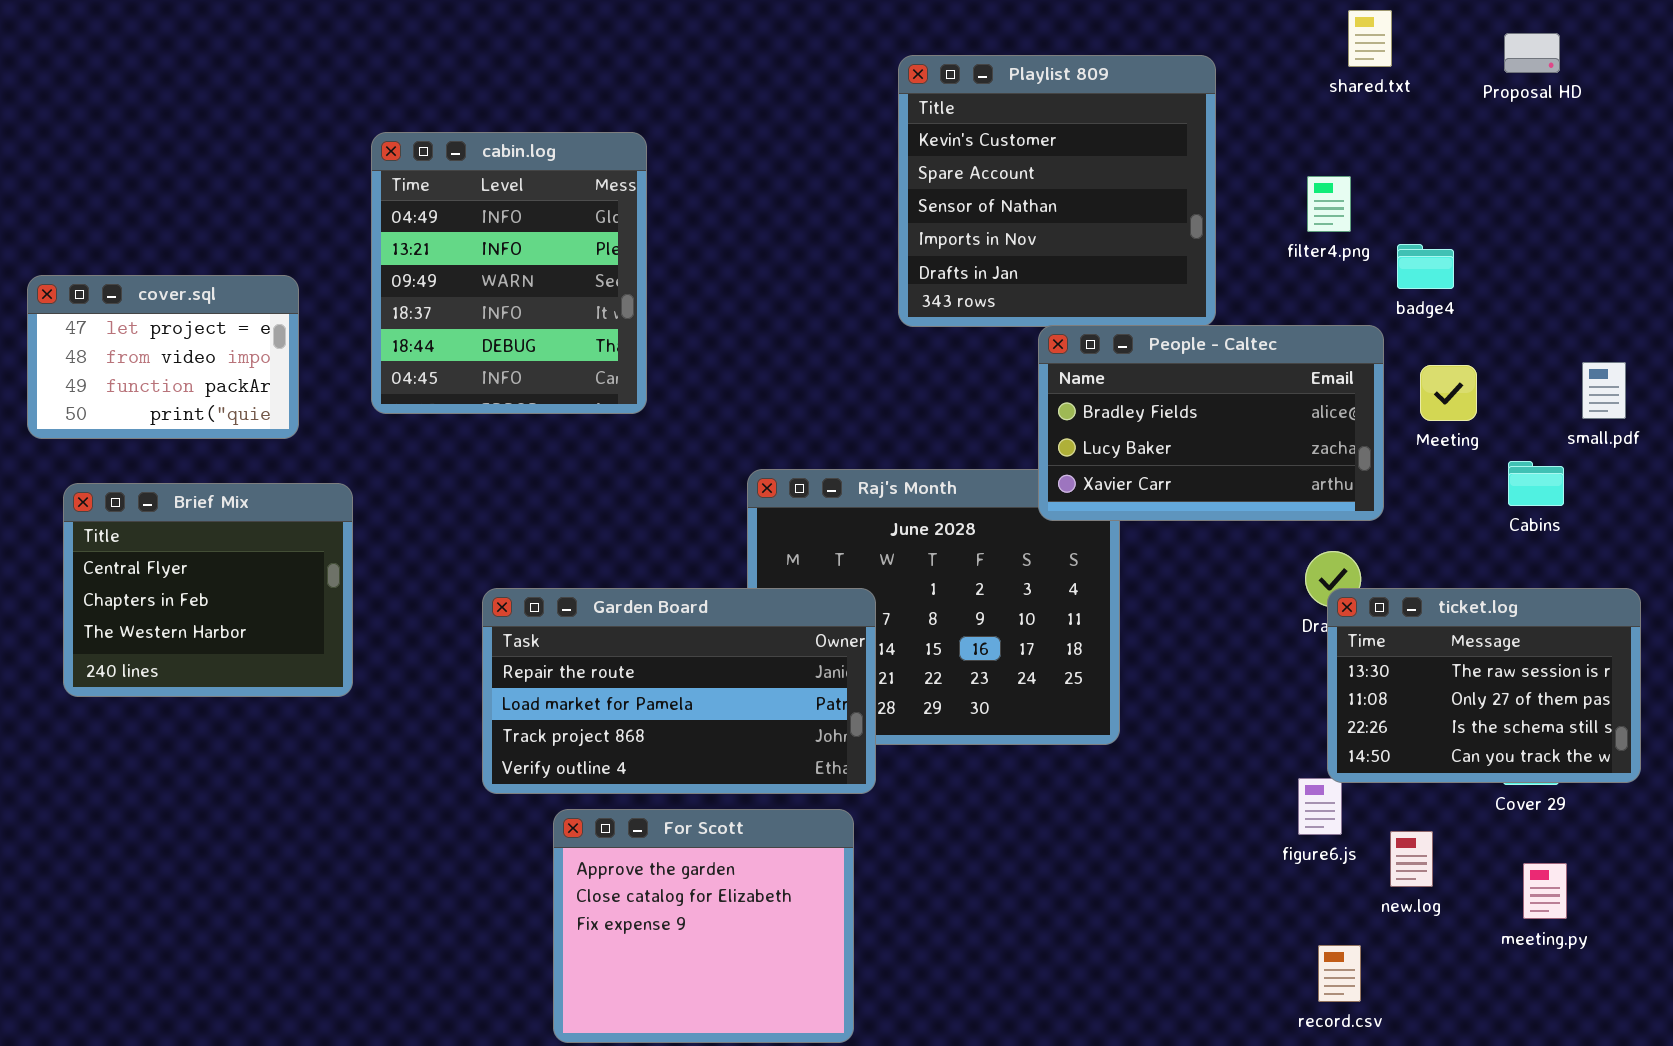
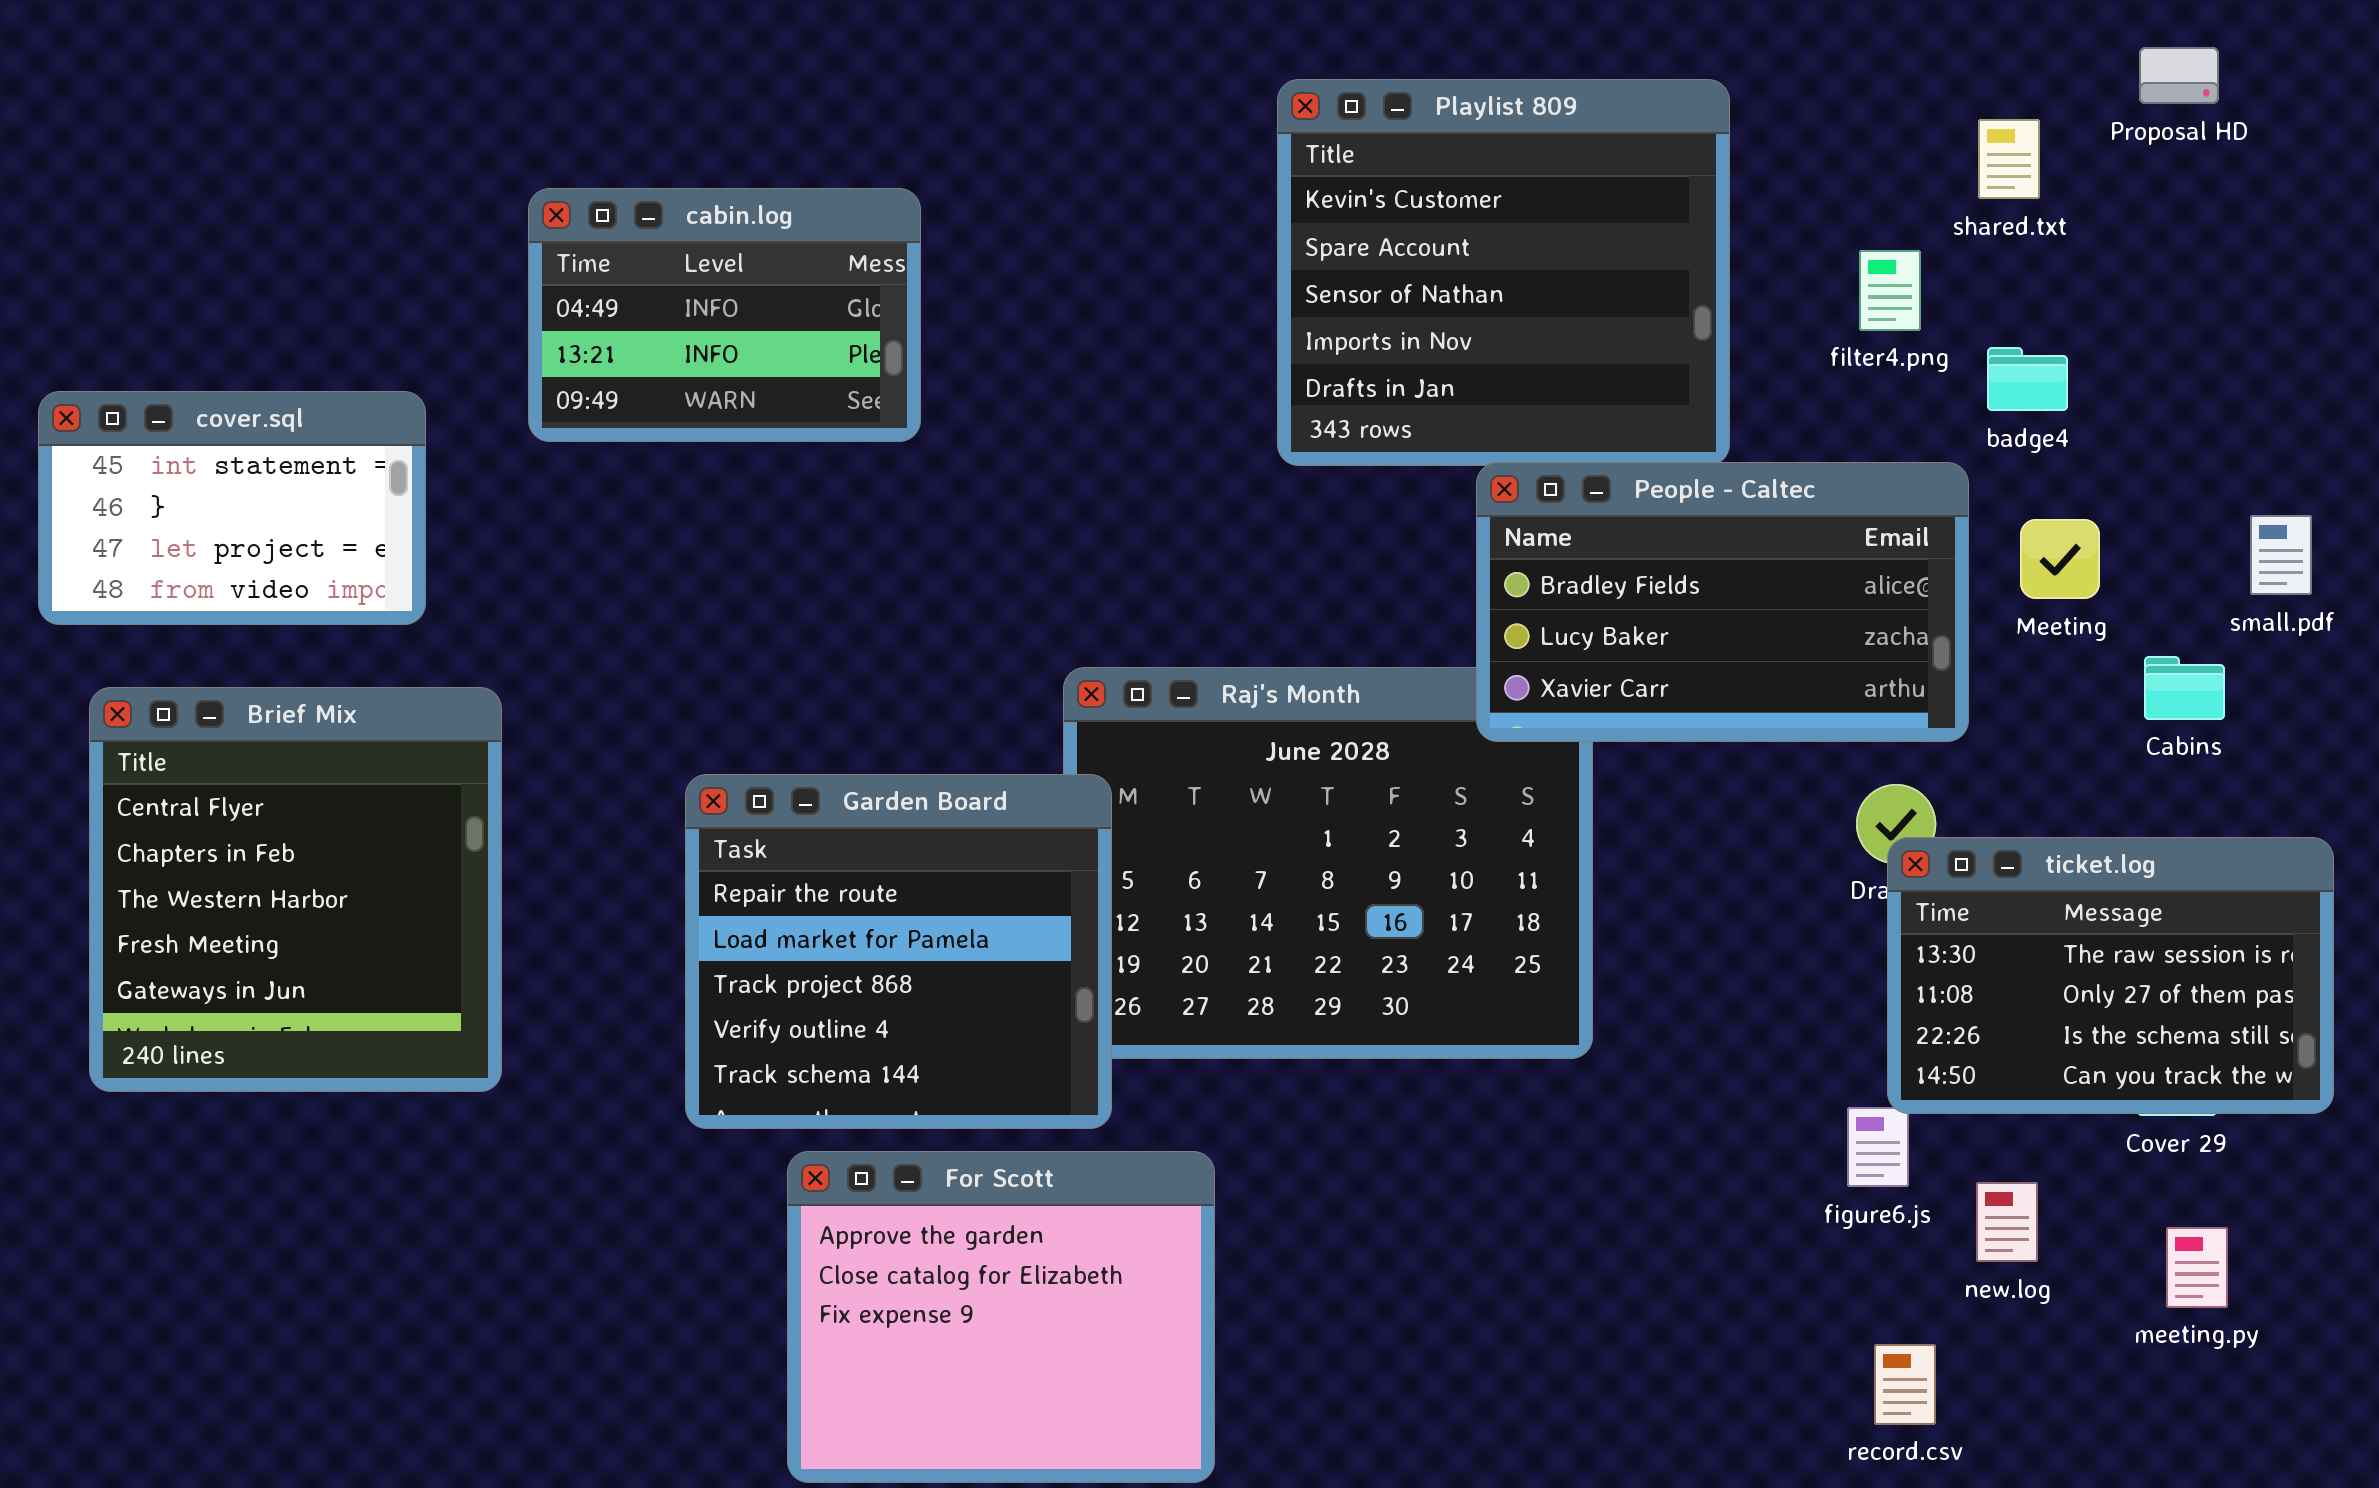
shared.txt: [1348,10,1392,67] -> [1978,119,2040,199], moved
cabin.log: [371,132,647,414] -> [528,188,921,442], resized
cover.sql: [27,275,299,439] -> [38,391,426,625], scrolled up 2 rows
Brief Mix: [63,483,353,697] -> [89,687,502,1092], resized
Garden Board: [482,588,876,794] -> [685,774,1112,1129], resized

